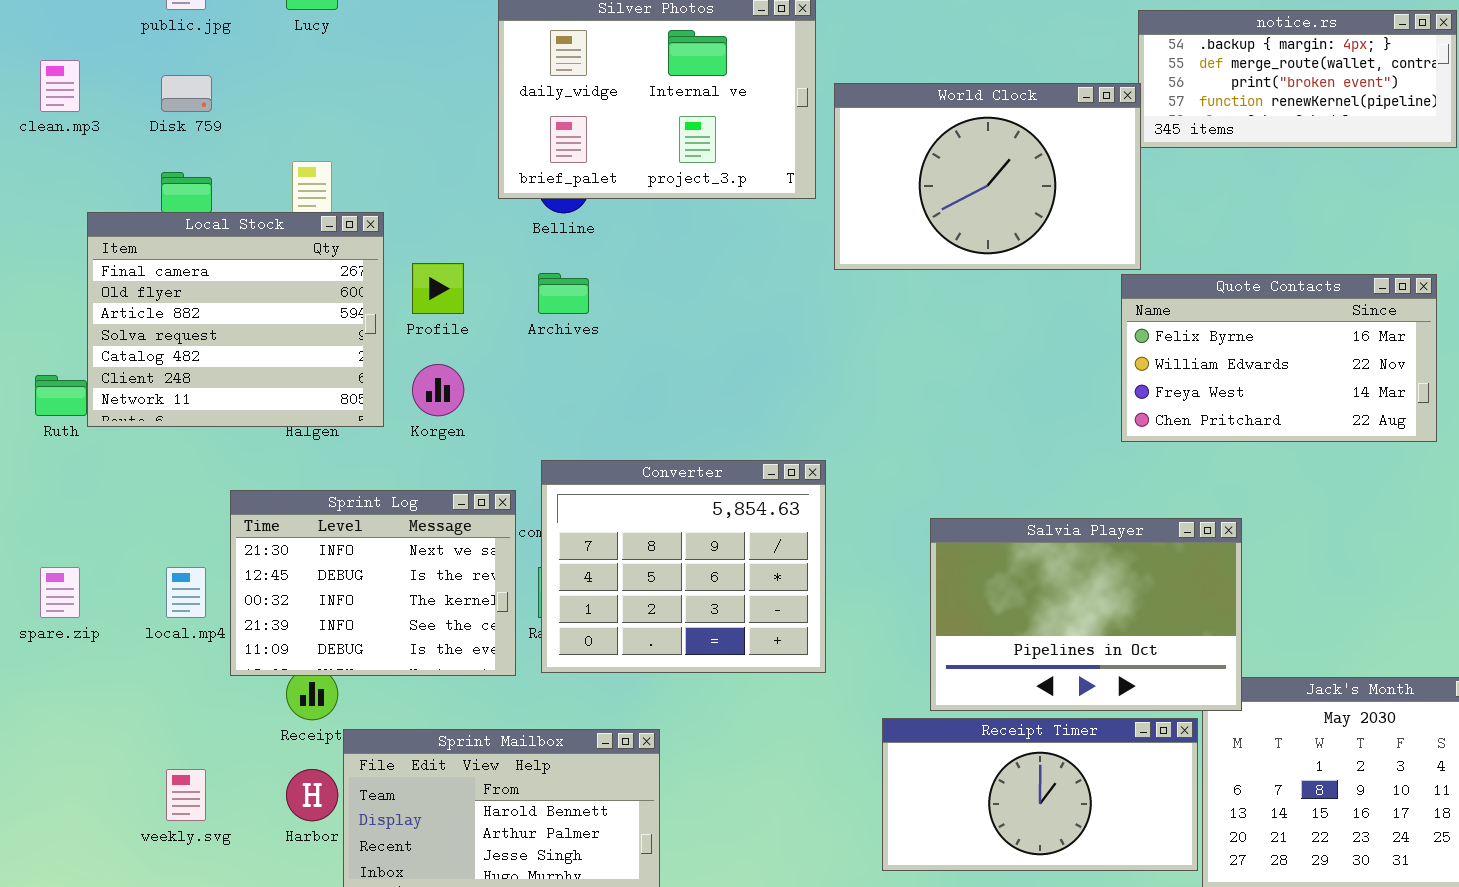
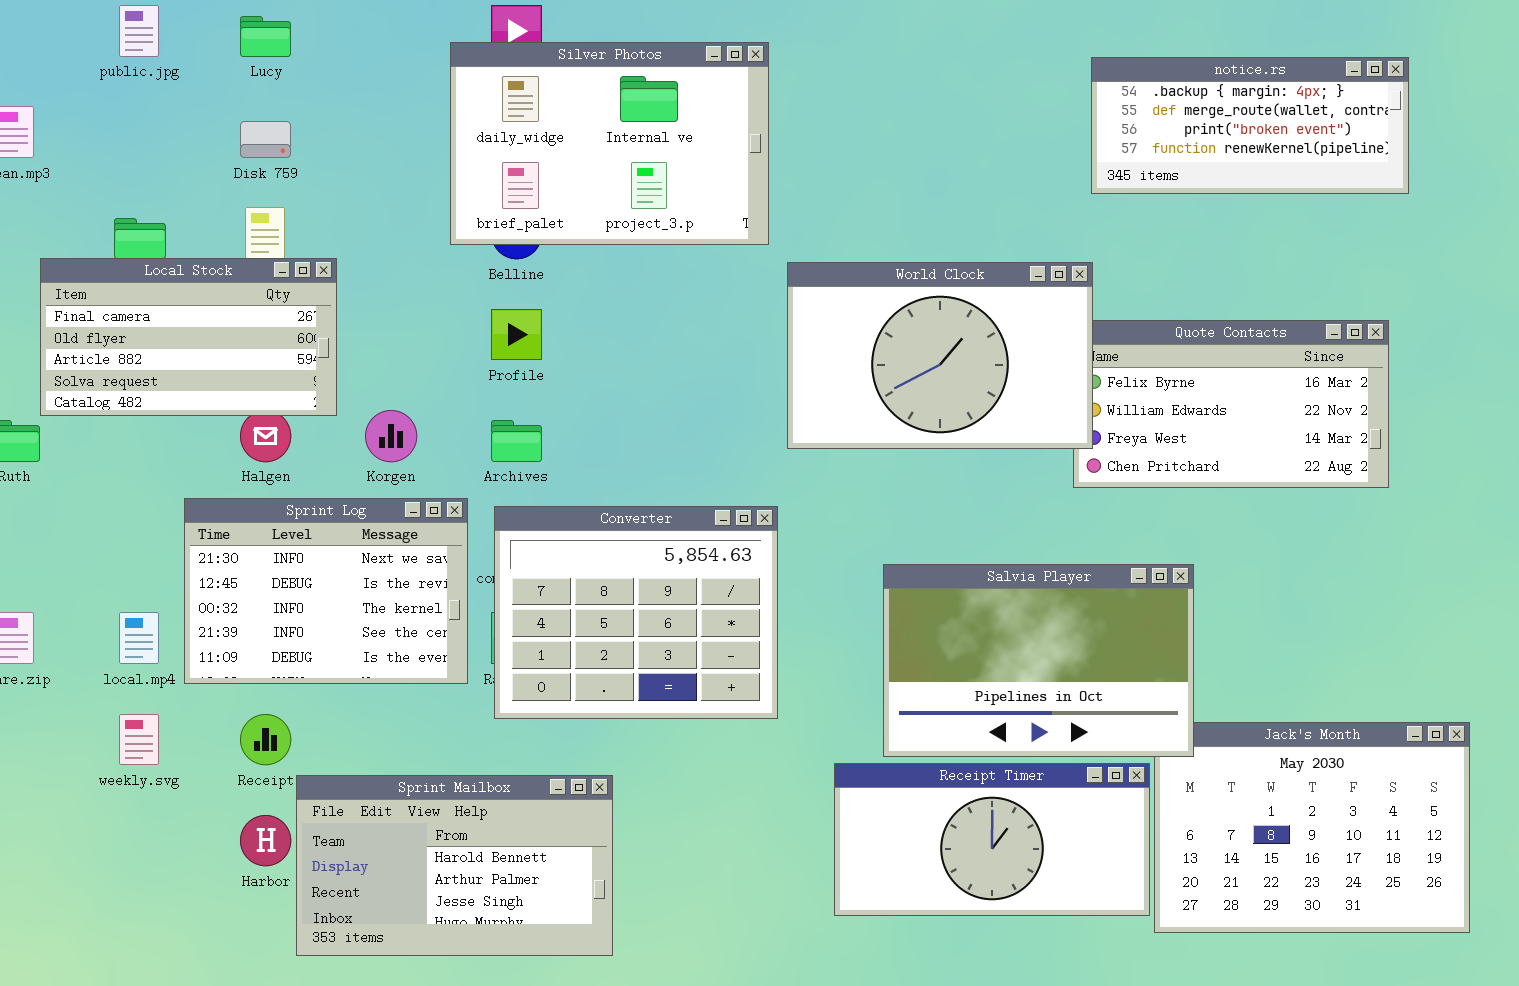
Disk 759: [161,75,212,112] -> [240,121,291,158], moved
World Clock: [834,83,1141,270] -> [787,262,1093,449], moved
Local Stock: [87,212,384,427] -> [40,258,337,416], resized
Profile: [412,263,464,314] -> [491,309,542,360], moved
Archives: [538,273,589,314] -> [491,420,542,462], moved
Sprint Log: [230,490,516,676] -> [184,498,468,684], moved
weekly.svg: [166,769,206,821] -> [119,714,159,765], moved

